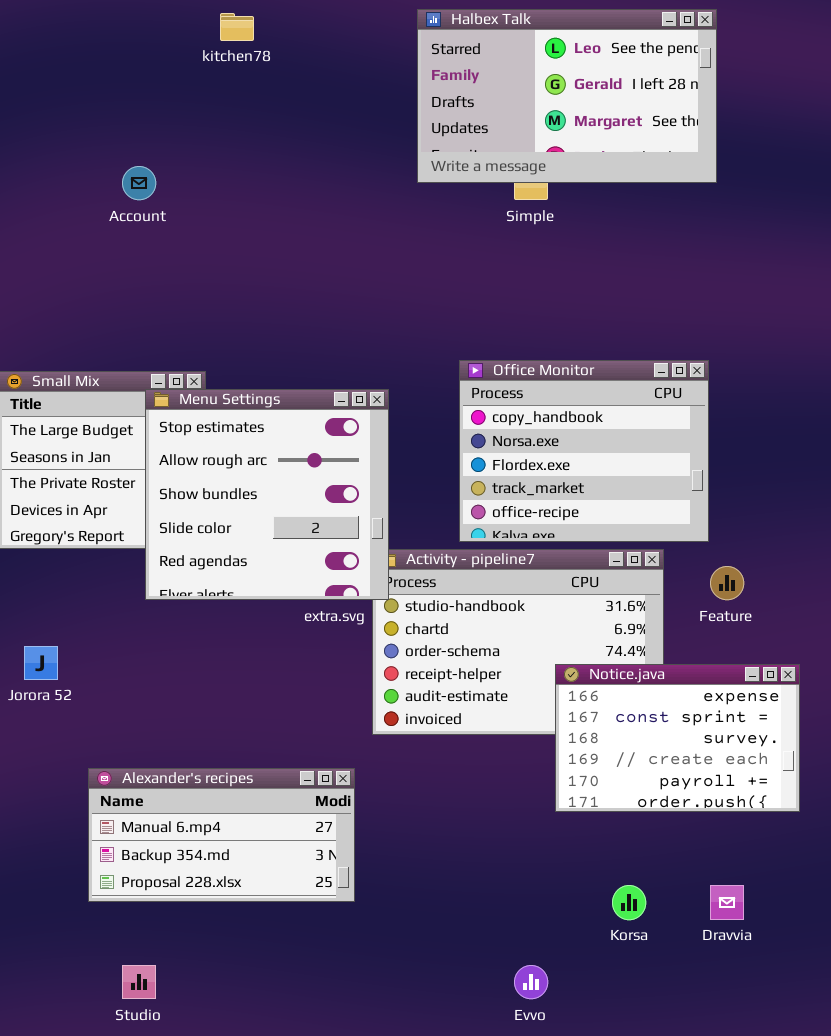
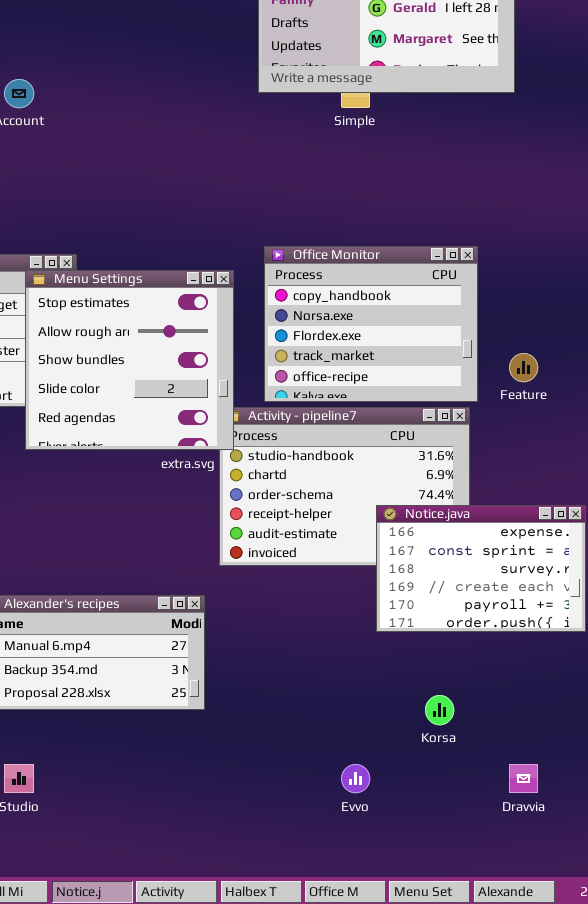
Office Monitor: [459,360,709,542] -> [264,246,478,402], moved
Feature: [710,566,744,600] -> [509,353,538,382], moved
Dravvia: [710,885,744,920] -> [509,764,538,793], moved

